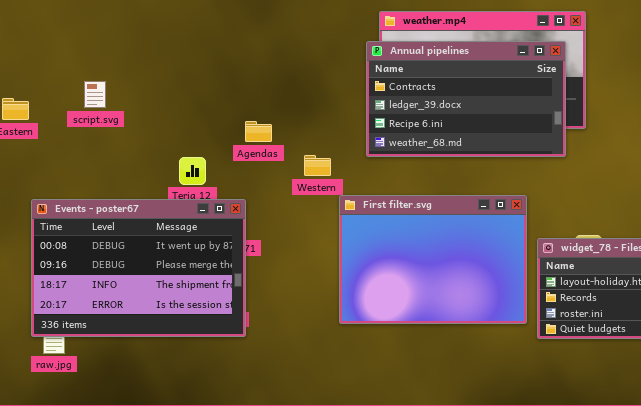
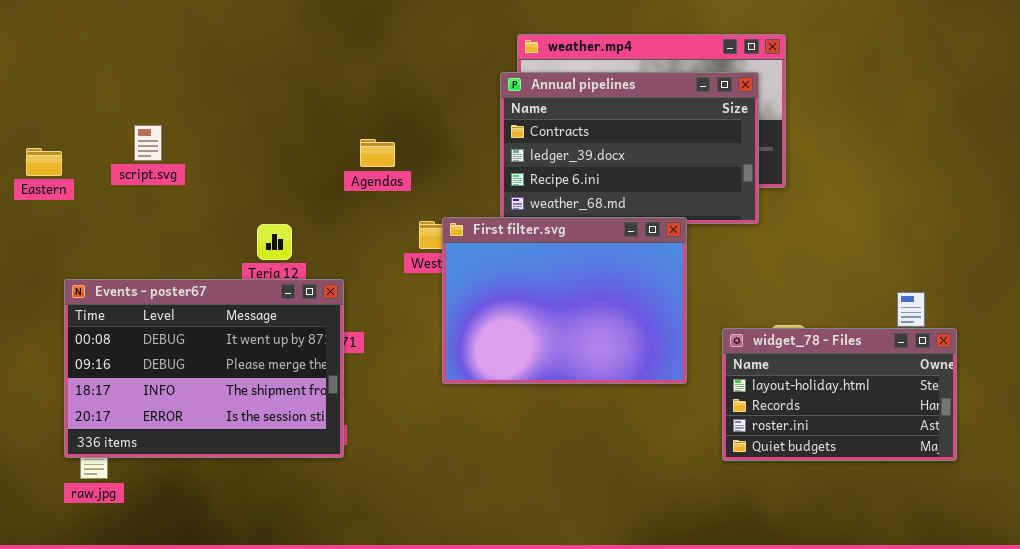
Agendas: [245,121,272,142] -> [360,139,395,167], moved
First filter.svg: [339,195,527,324] -> [442,217,687,384], moved

